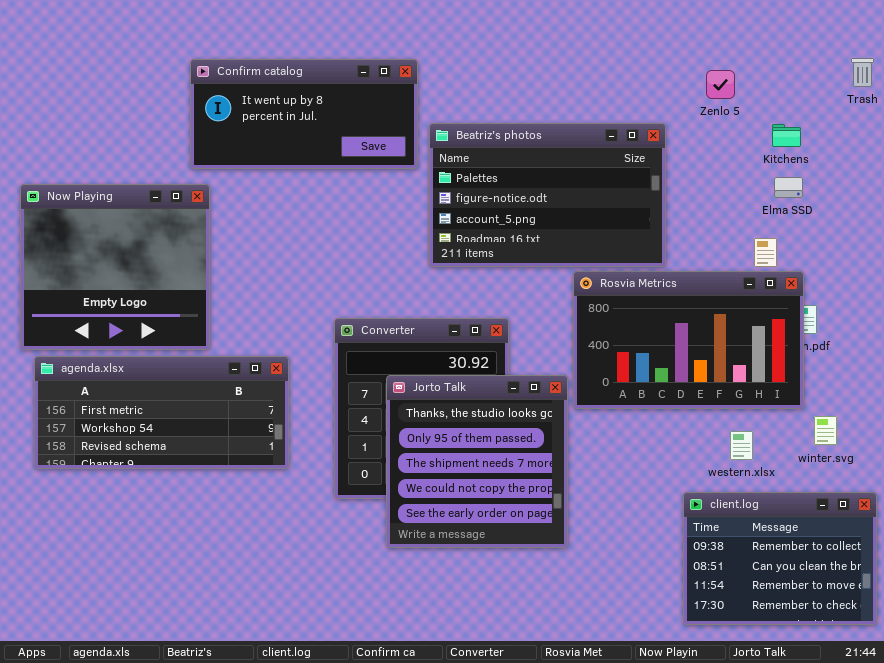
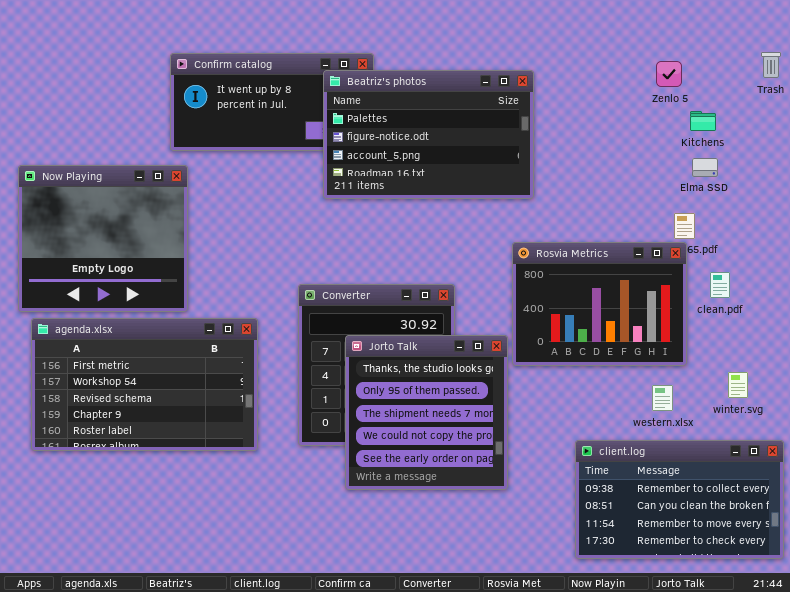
Zenlo 5: [706,70,735,99] -> [656,61,682,87], moved
Beatriz's photos: [429,123,666,267] -> [323,70,534,199], moved
Rosvia Metrics: [573,271,804,409] -> [512,242,687,366], resized
agenda.xlsx: [34,356,289,469] -> [31,318,258,451], resized
client.log: [683,492,877,625] -> [575,440,784,559], resized

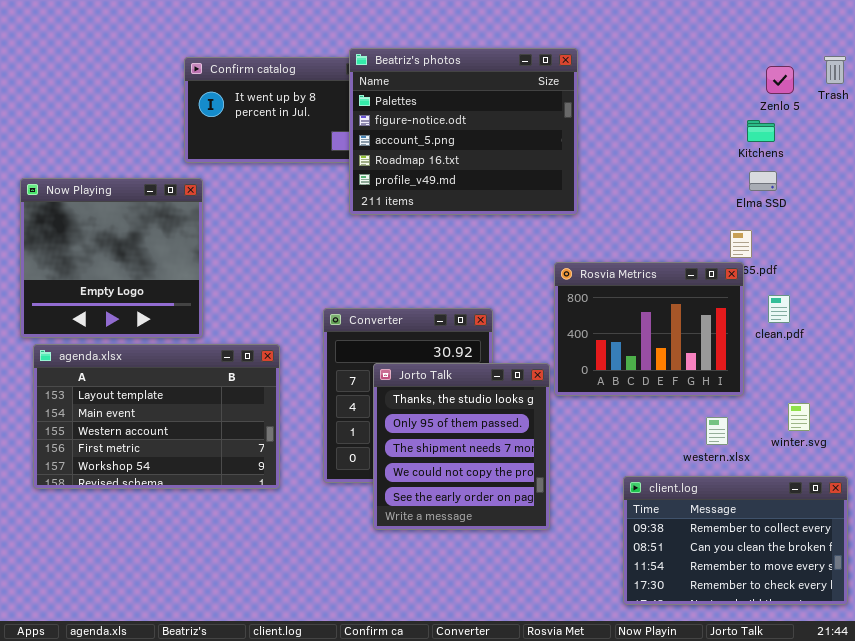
Zenlo 5: [656,61,682,87] -> [766,66,794,94], moved
Beatriz's photos: [323,70,534,199] -> [349,48,578,215], resized
agenda.xlsx: [31,318,258,451] -> [33,344,280,489], scrolled up 3 rows

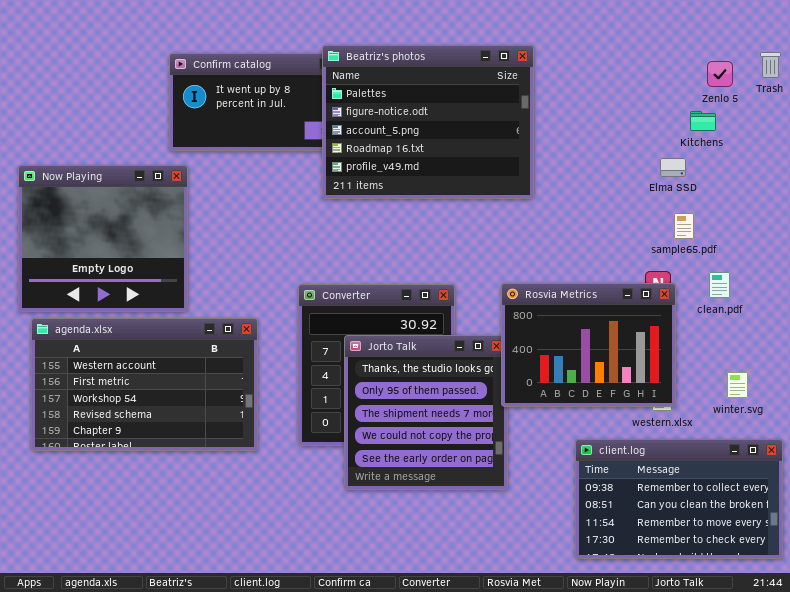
Elma SSD: [749,171,777,191] -> [660,158,686,177], moved
Rosvia Metrics: [554,262,744,396] -> [501,283,676,407], moved
agenda.xlsx: [33,344,280,489] -> [31,318,258,451], scrolled down 2 rows

